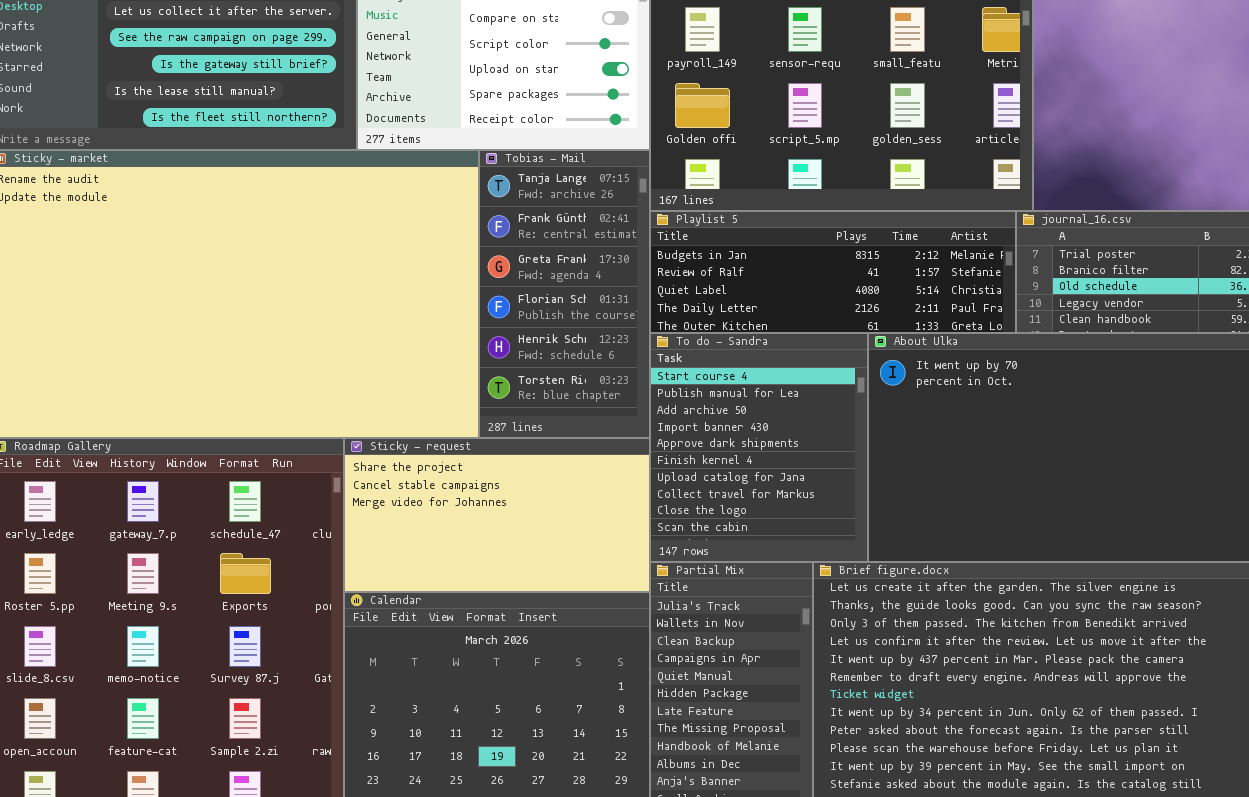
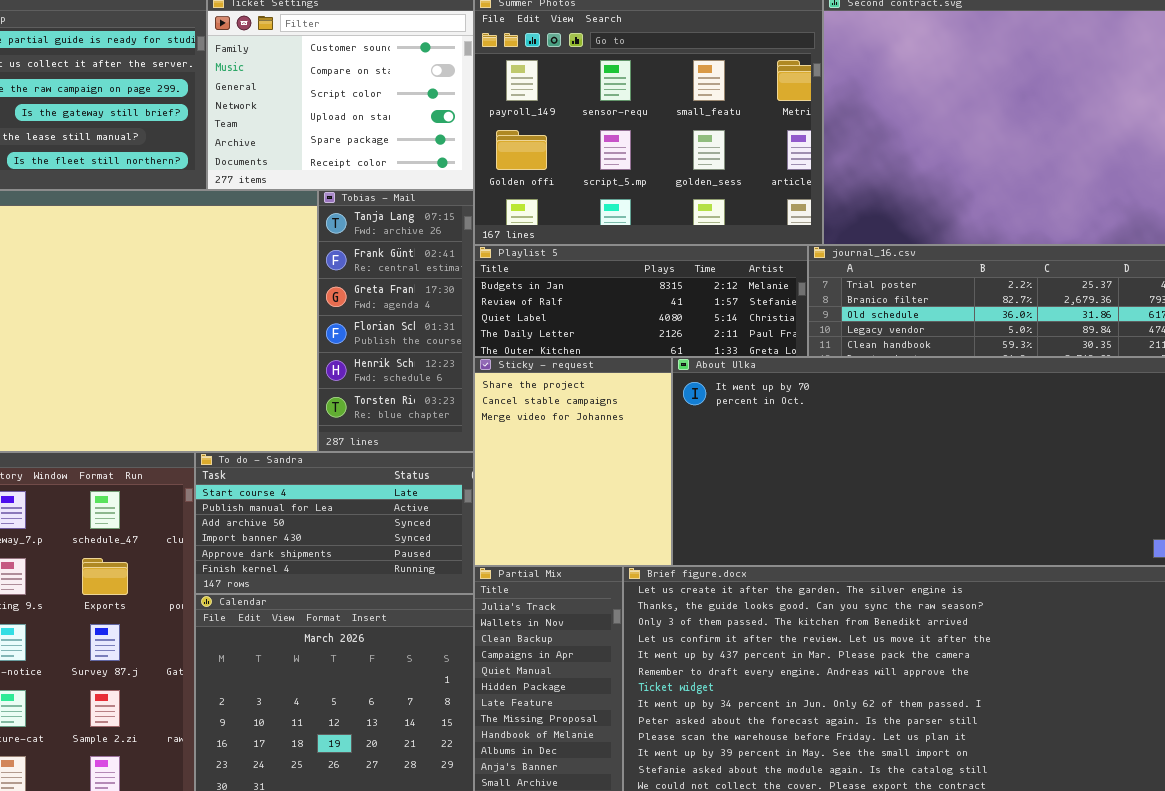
To do - Sandra: [650,333,868,562] -> [195,452,474,594], moved, resized
Sticky - request: [344,438,650,592] -> [474,357,672,566], moved, resized

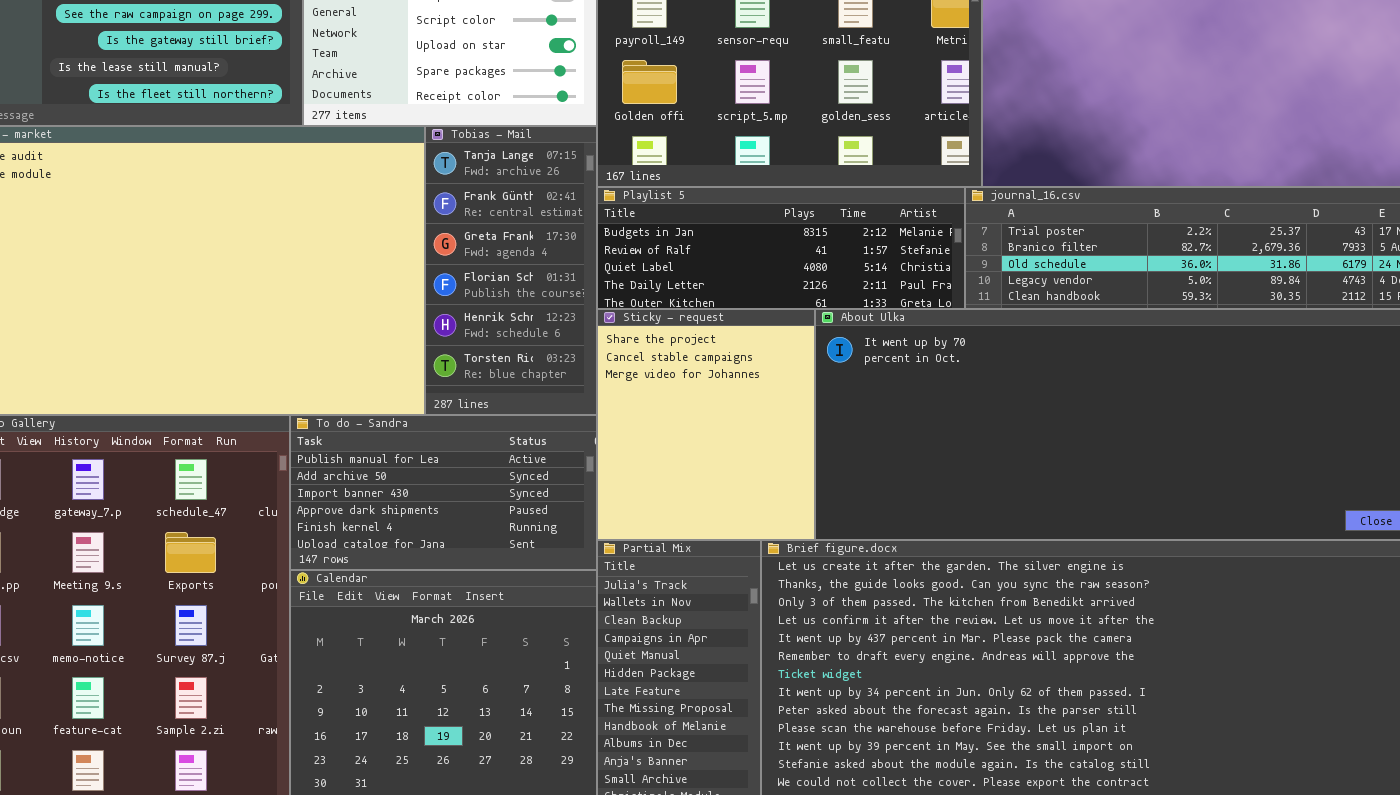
To do - Sandra: [195,452,474,594] -> [290,415,597,570], scrolled down 1 row

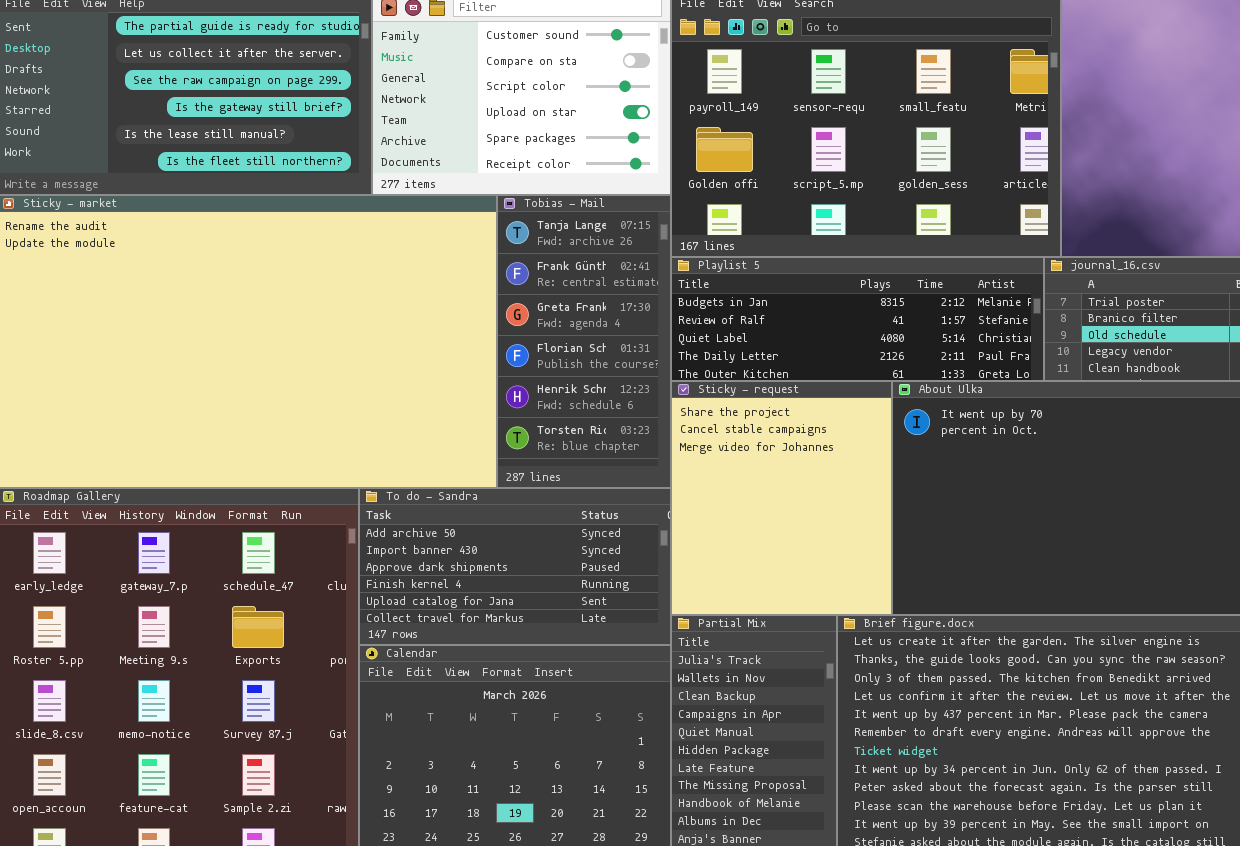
To do - Sandra: [290,415,597,570] -> [359,488,671,645], scrolled down 1 row

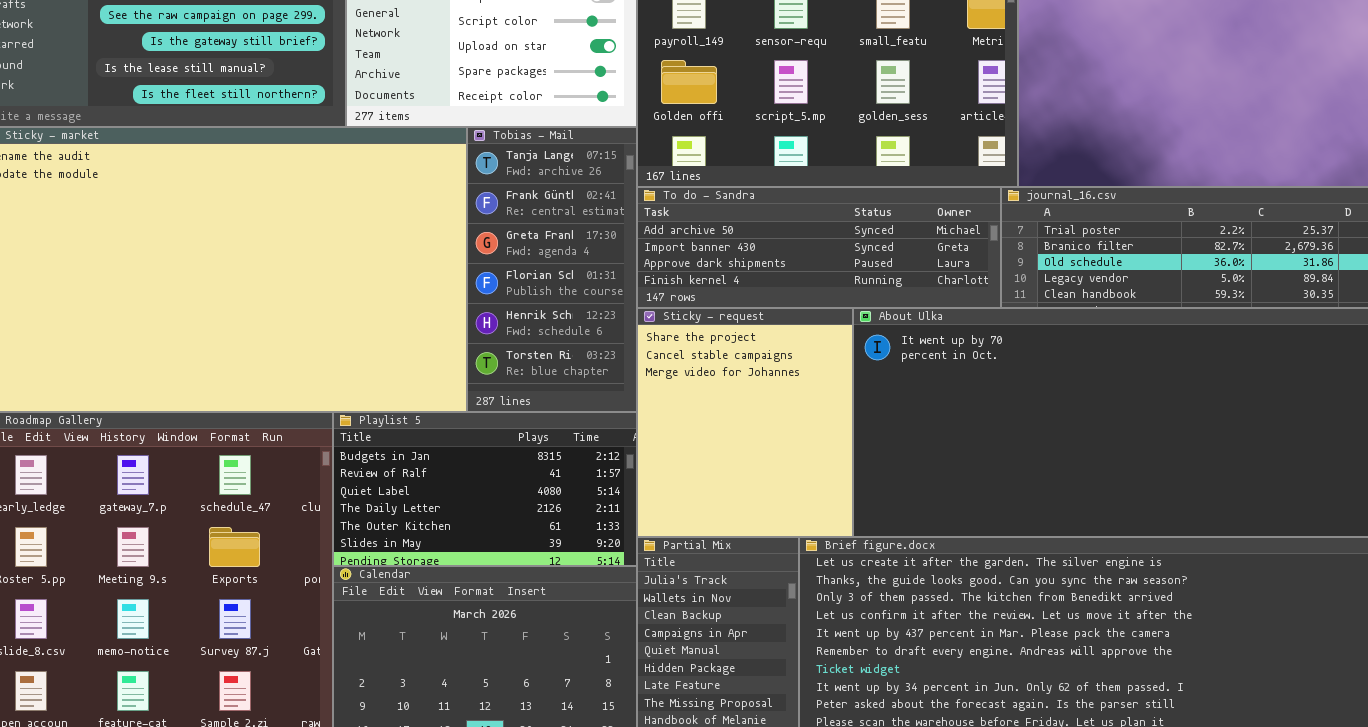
Playlist 5: [671,257,1044,381] -> [333,412,637,566], moved, resized
To do - Sandra: [359,488,671,645] -> [637,187,1001,308], moved, resized

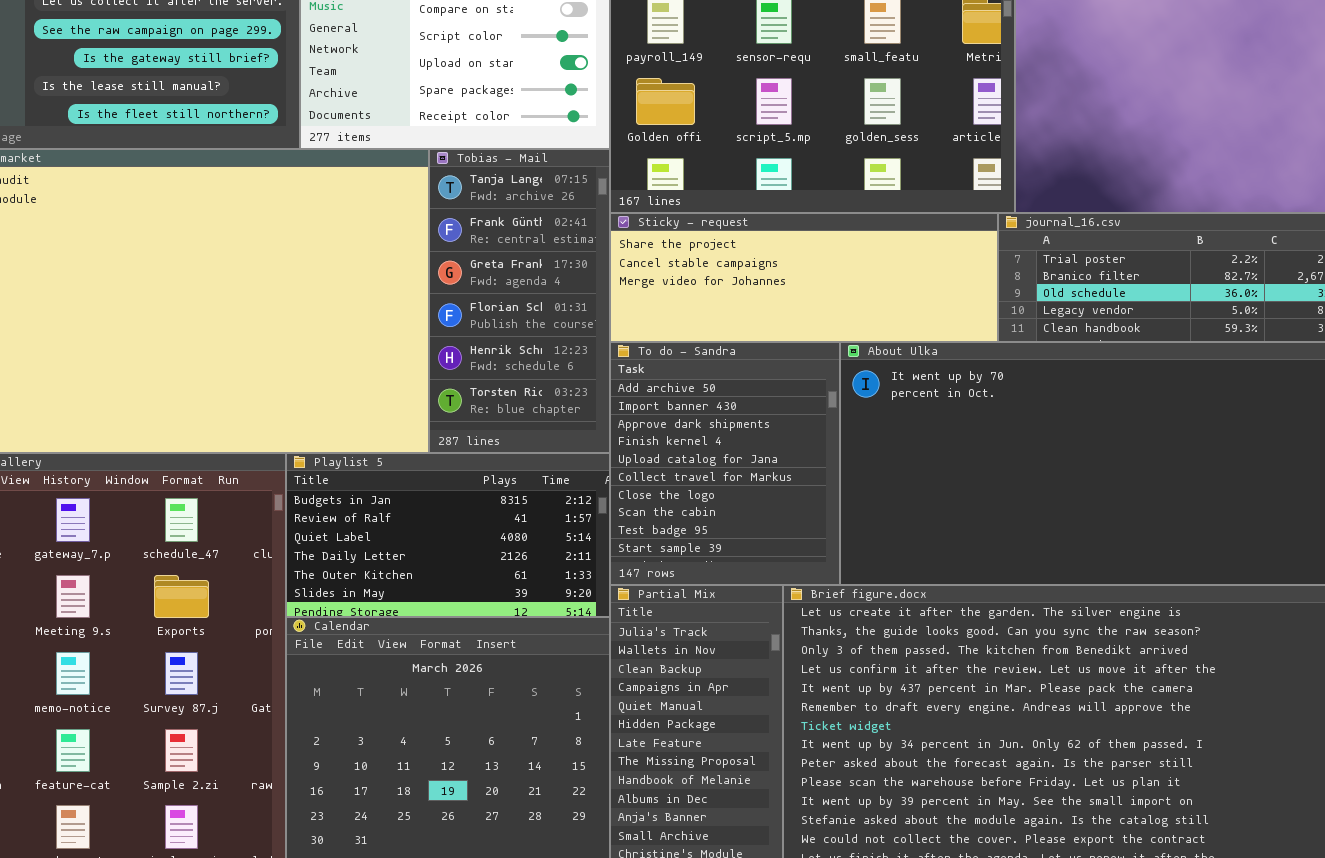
To do - Sandra: [637,187,1001,308] -> [610,342,840,585], moved, resized
Sticky - request: [637,308,853,537] -> [610,213,998,342], moved, resized

